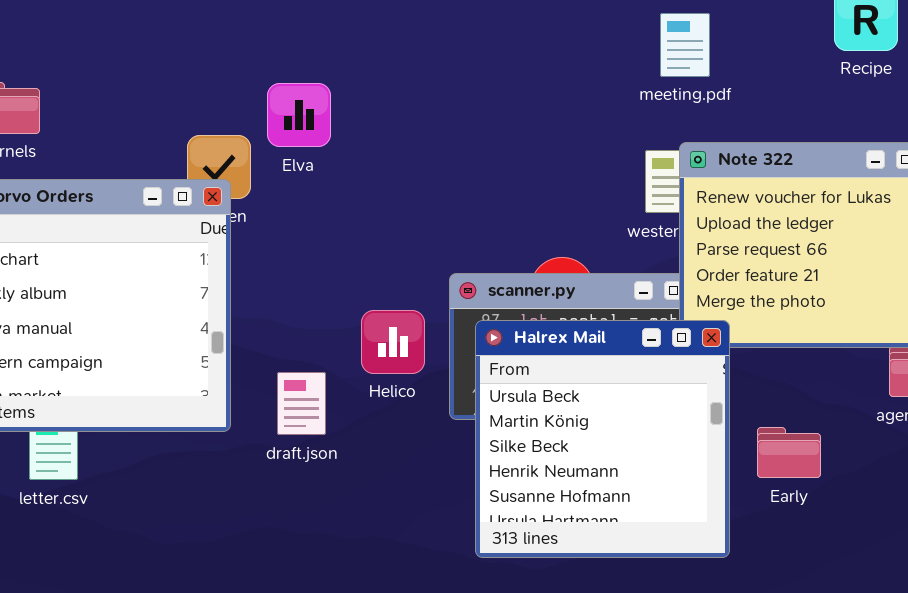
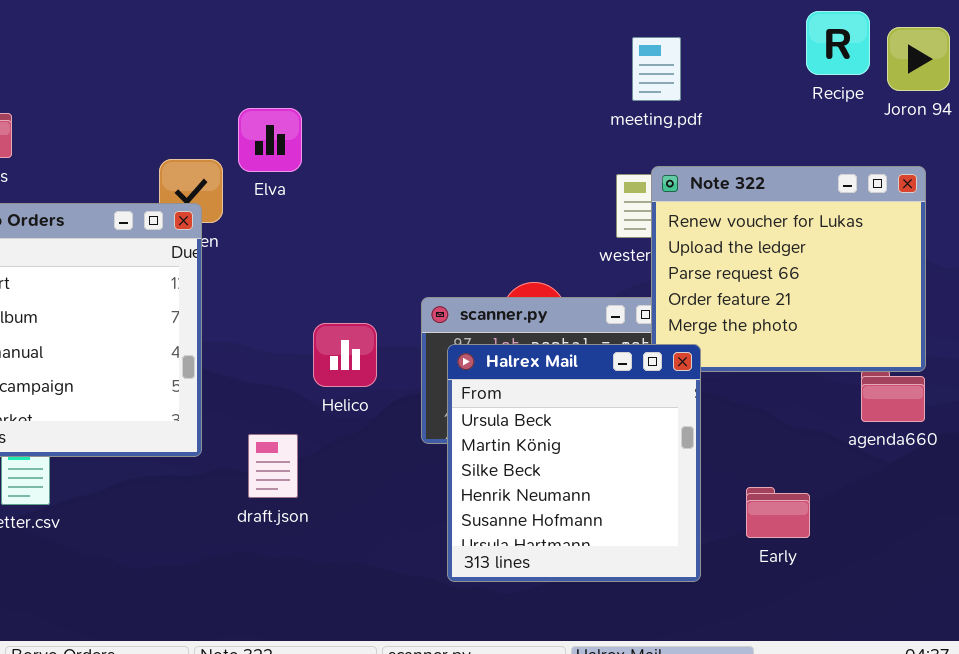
Helico: [361,310,425,374] -> [313,323,377,387], moved
draft.json: [277,372,326,435] -> [248,434,298,498], moved
Early: [757,427,821,478] -> [746,487,810,538], moved

